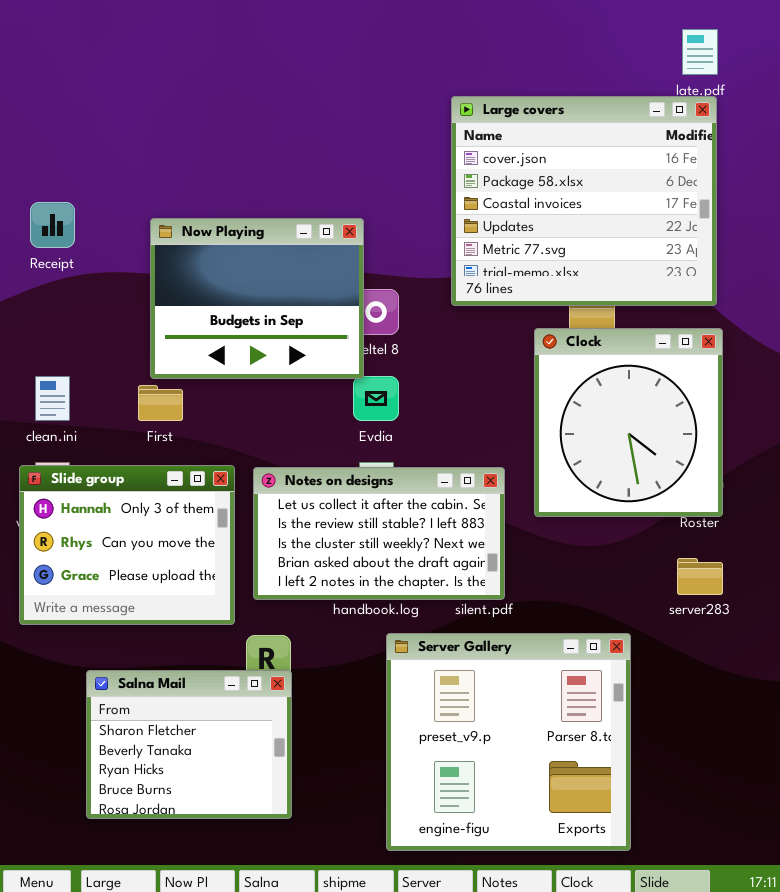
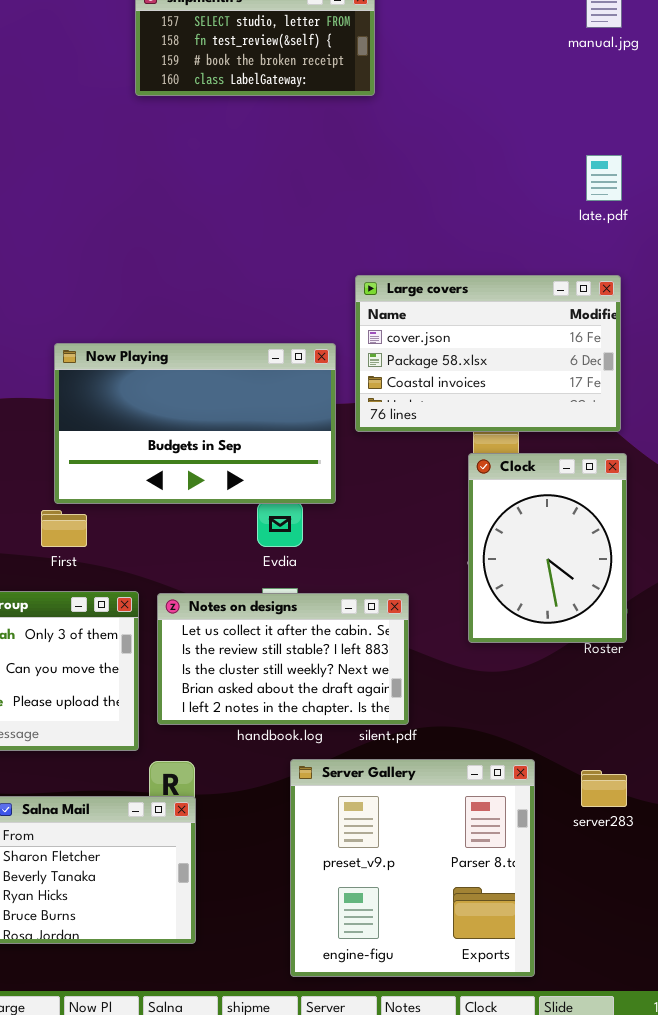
Large covers: [451,96,717,306] -> [355,275,621,432], resized
Now Playing: [150,218,364,379] -> [54,343,336,504], resized
Clock: [534,328,723,517] -> [468,453,627,643], resized
server283: [677,558,723,595] -> [581,770,627,807], moved

